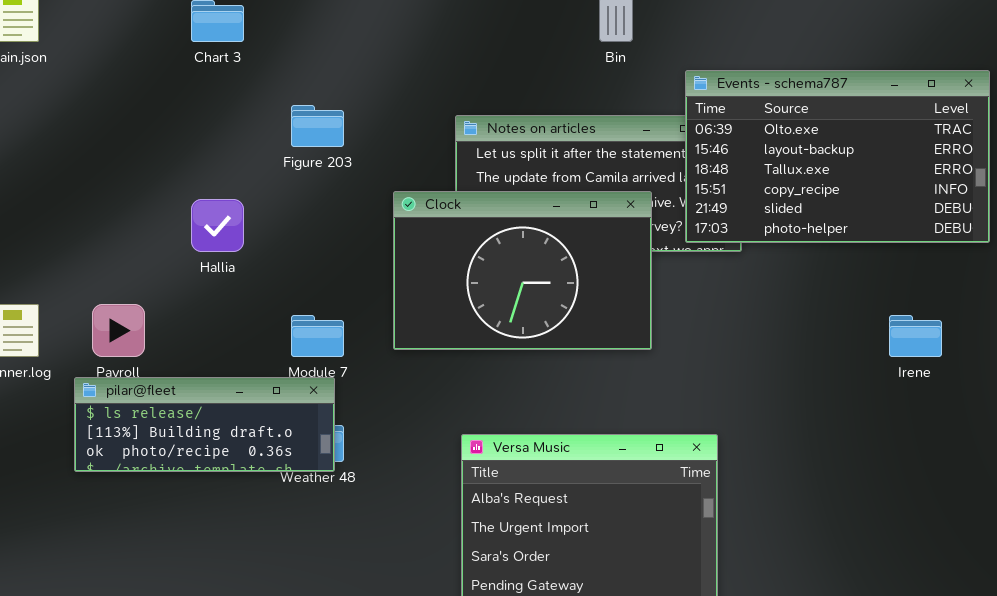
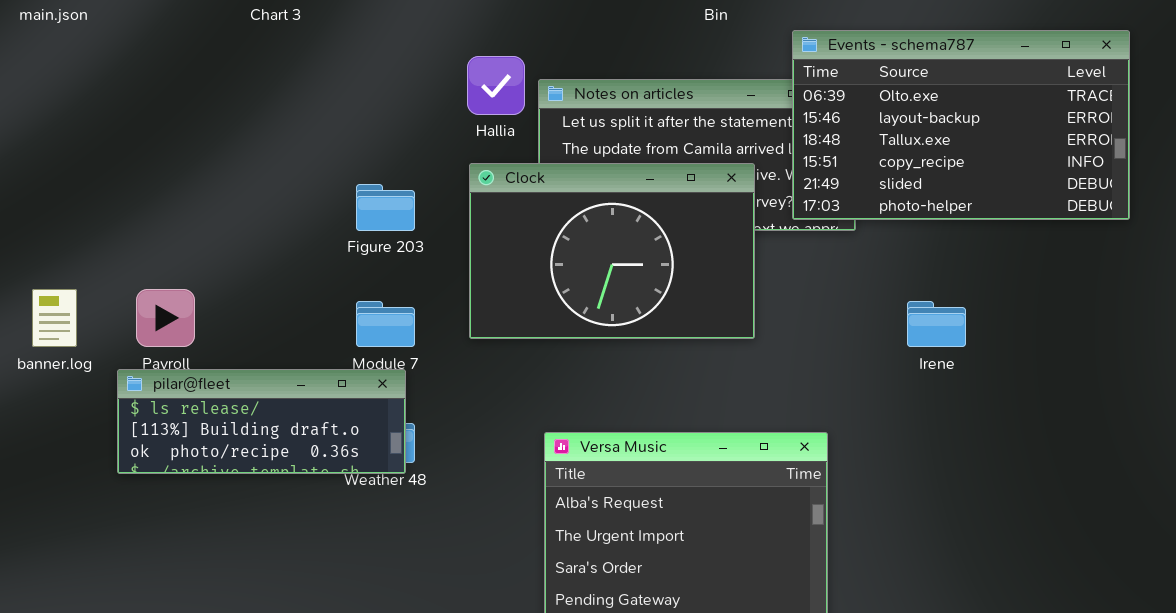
Figure 203: [291,105,344,147] -> [356,184,415,231], moved
Hallia: [191,199,244,252] -> [467,56,525,115], moved
Irene: [889,315,942,357] -> [907,301,966,347], moved

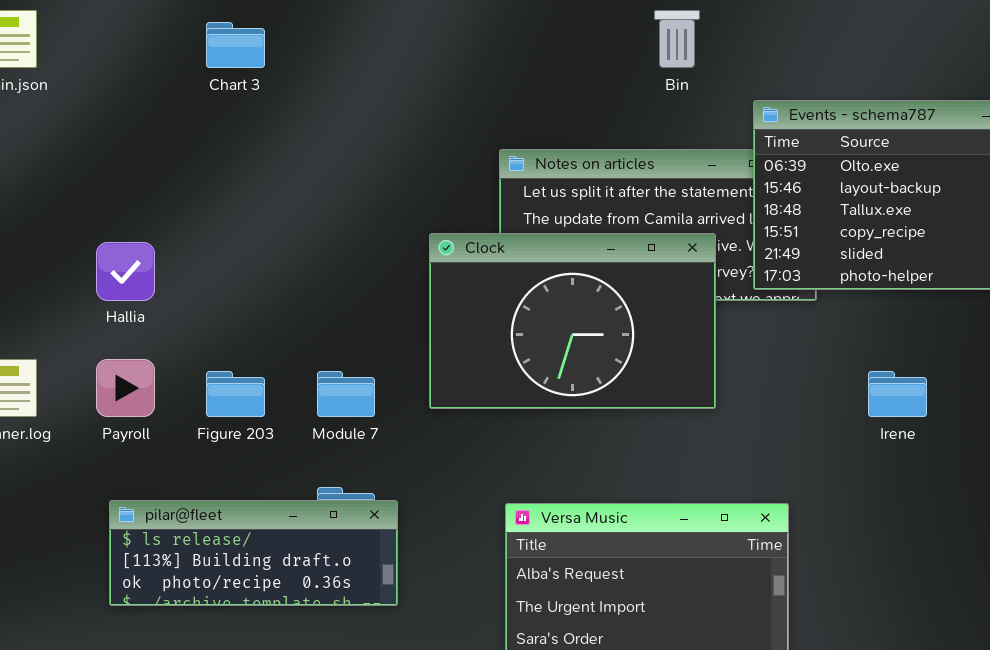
Hallia: [467,56,525,115] -> [96,242,155,301], moved
Figure 203: [356,184,415,231] -> [206,371,265,417], moved
pilar@fleet: [117,369,406,474] -> [109,500,398,606], moved

